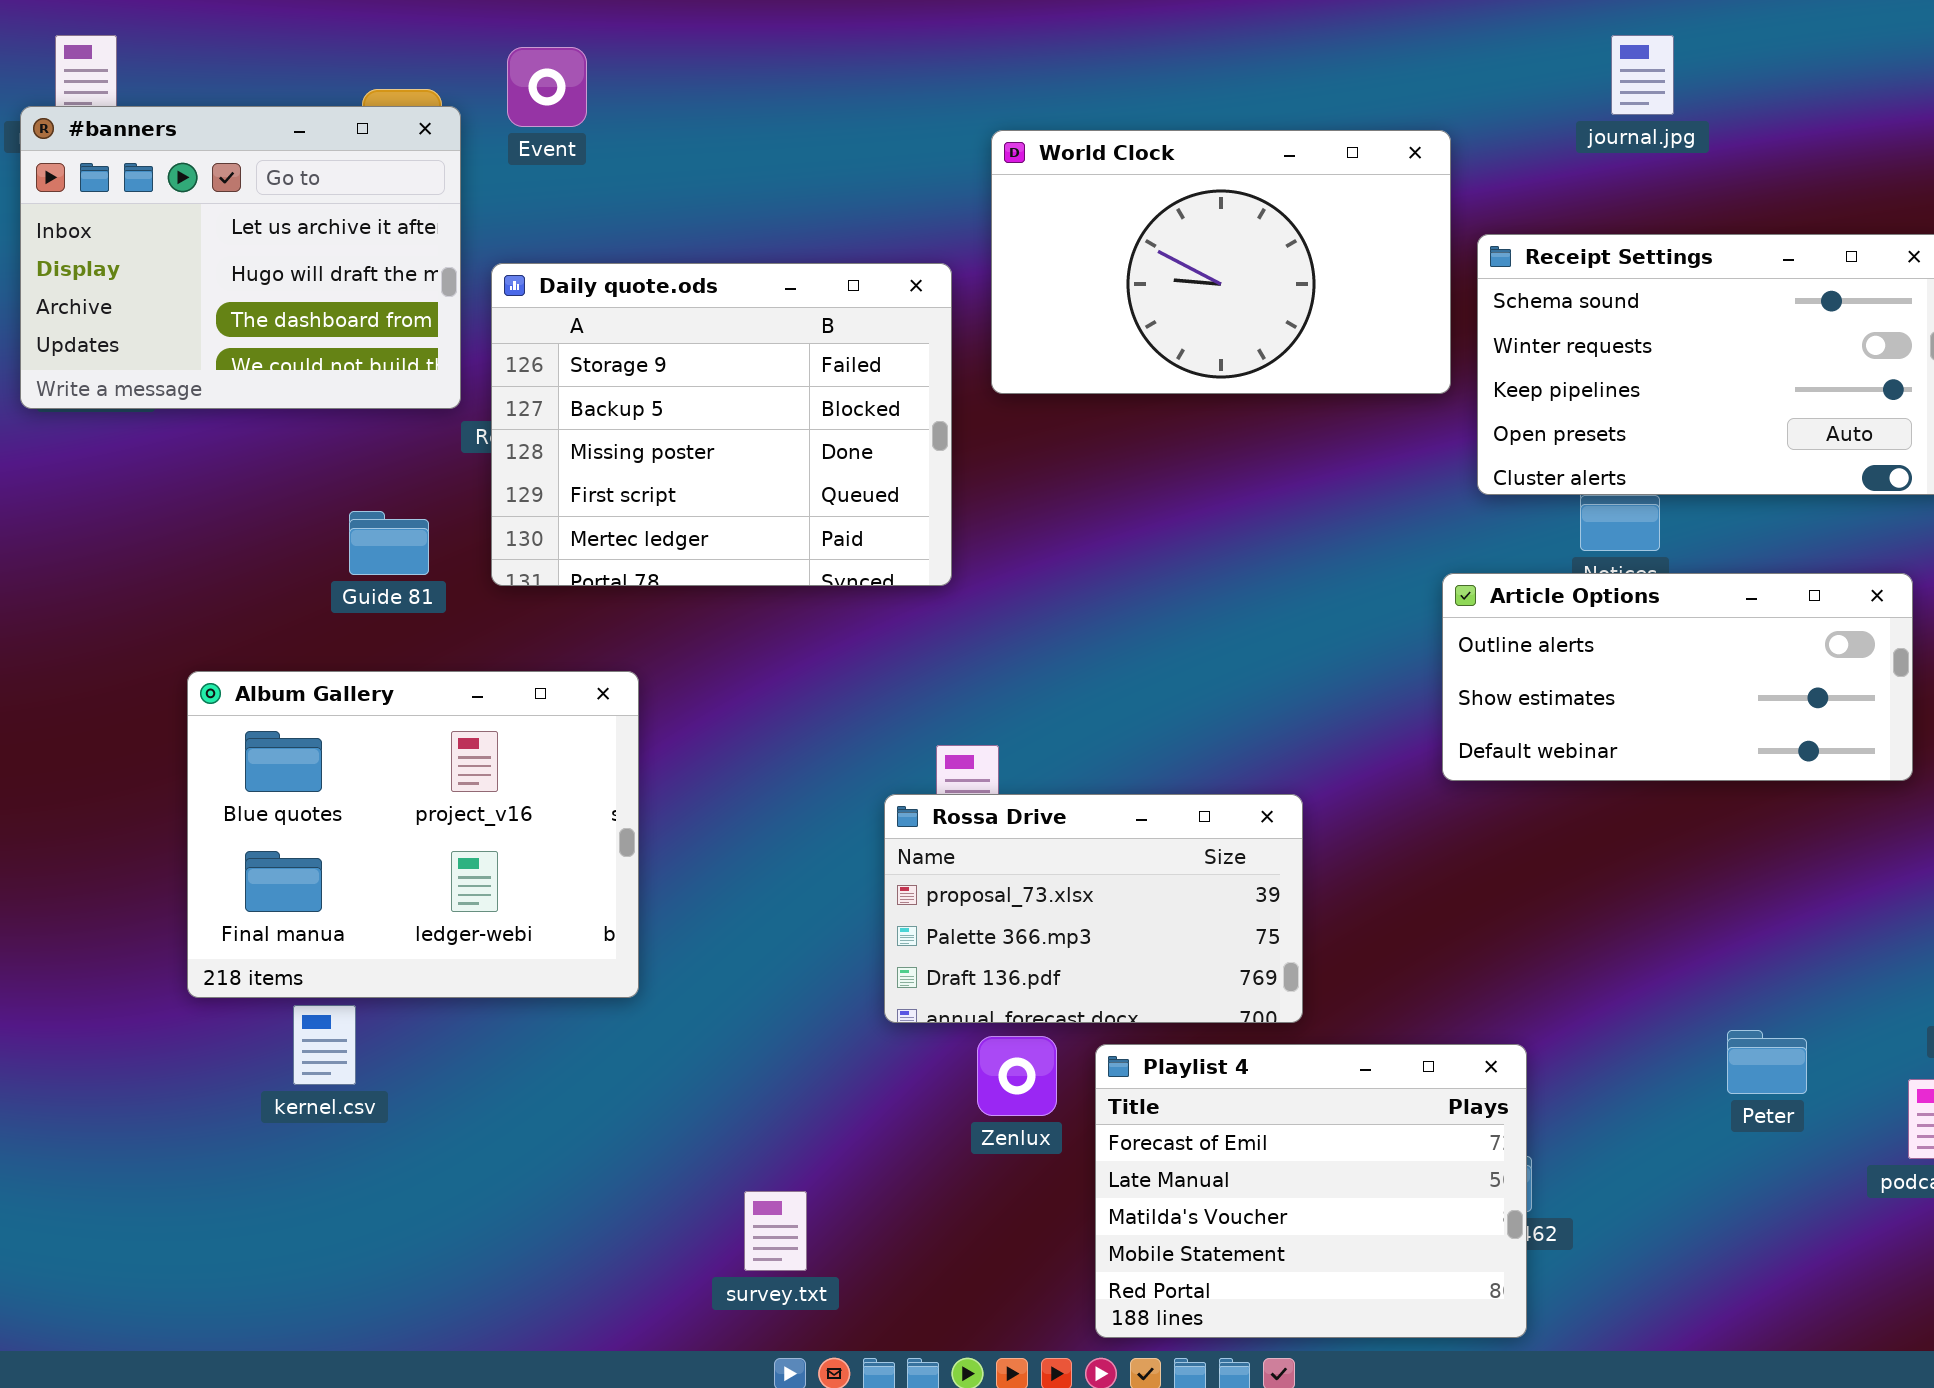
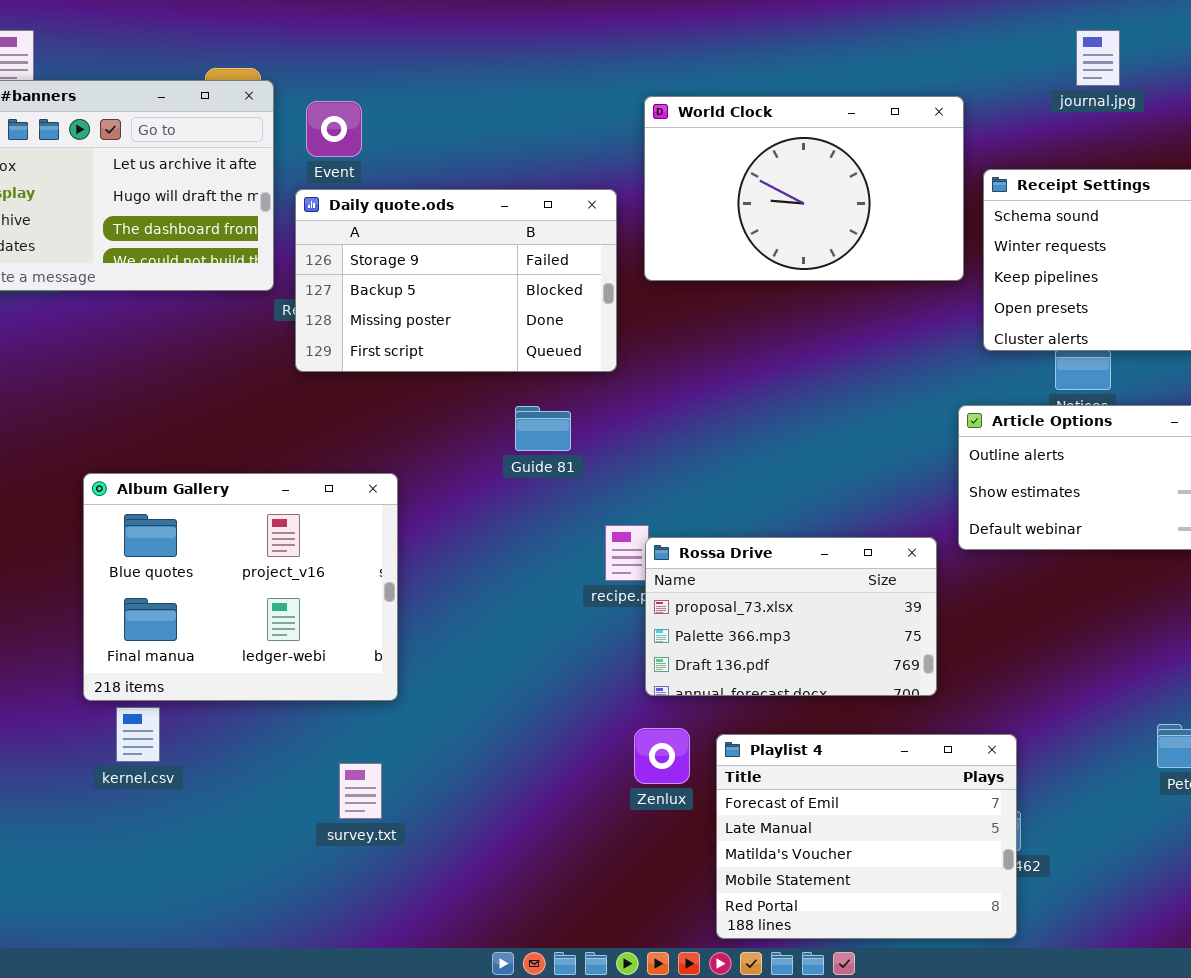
Event: [507,47,587,127] -> [306,101,362,157], moved
Daily quote.ods: [491,263,952,586] -> [295,189,617,372], resized
Guide 81: [349,511,429,575] -> [515,406,571,451], moved
Rossa Drive: [884,794,1303,1023] -> [645,537,937,696], moved
kernel.csv: [293,1005,356,1085] -> [116,707,160,762], moved
survey.txt: [744,1191,807,1271] -> [339,763,382,819], moved

